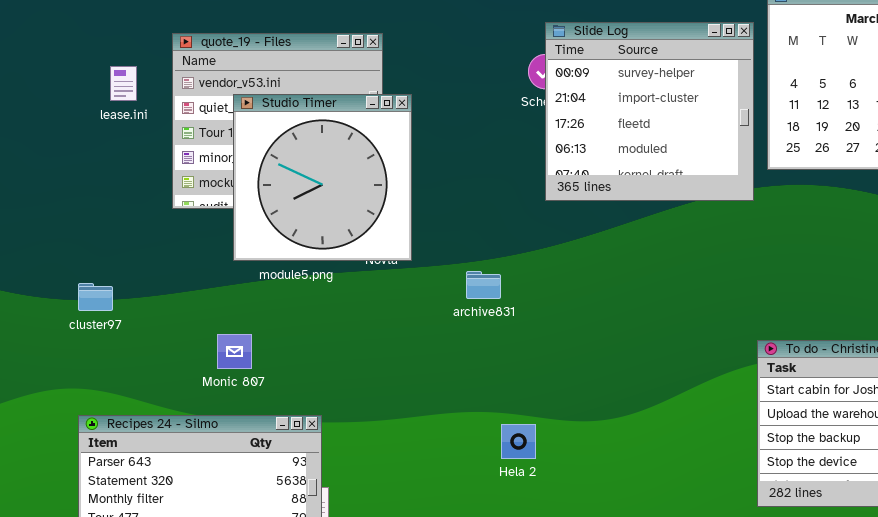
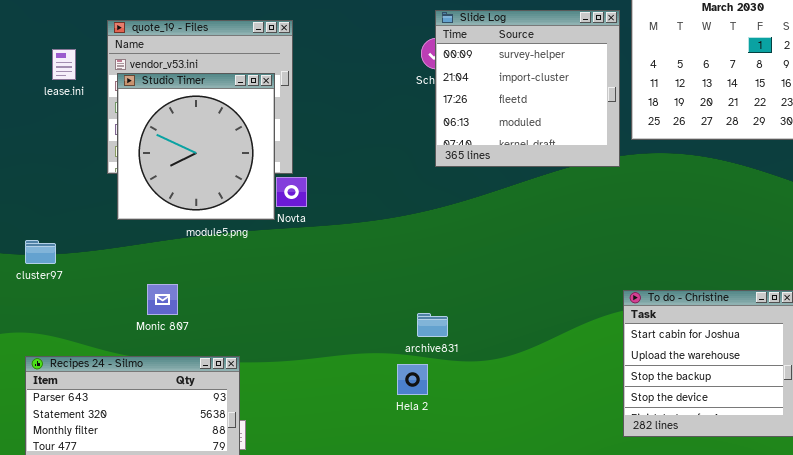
Studio Timer: [233,94,412,261] -> [117,73,275,220], moved
archive831: [466,271,501,299] -> [417,313,448,337], moved

